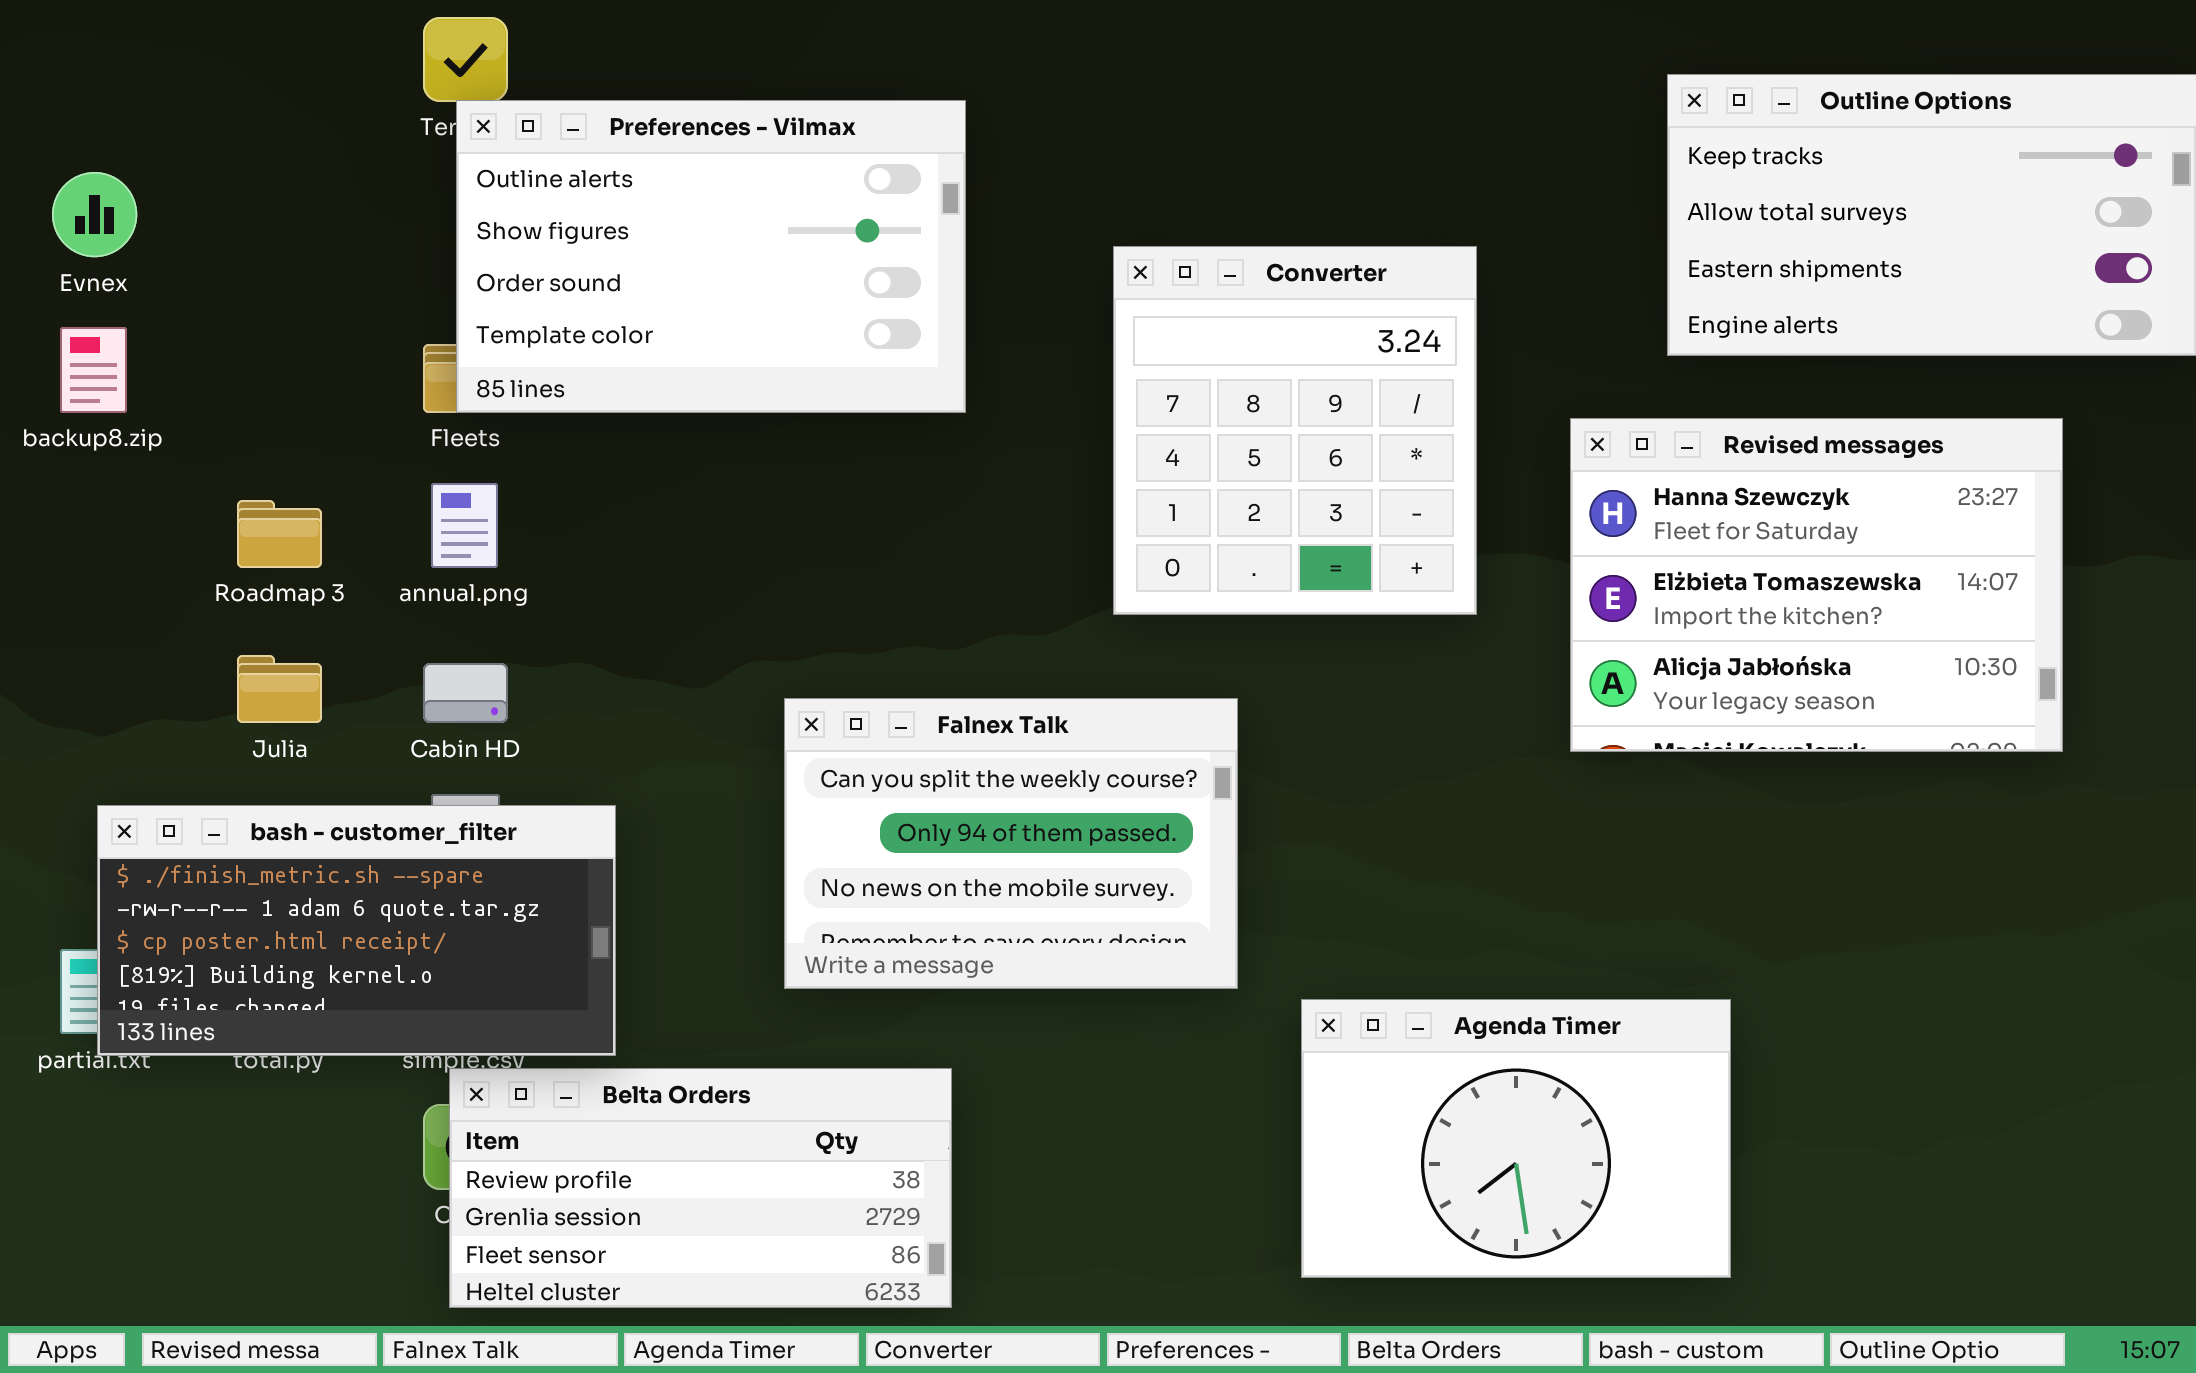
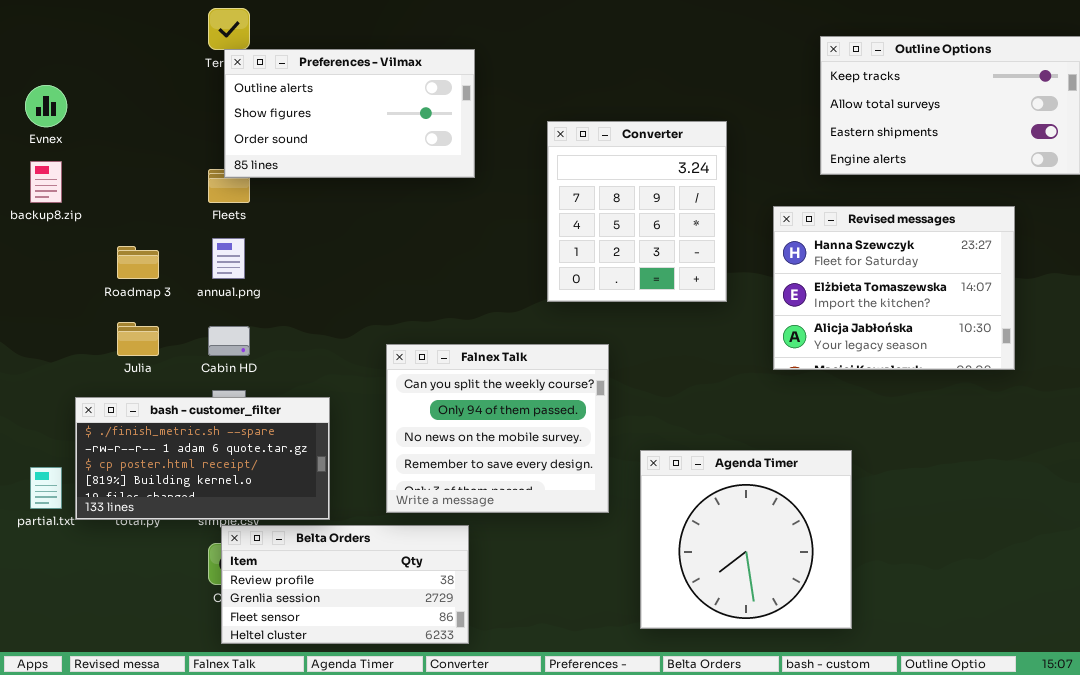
Preferences - Vilmax: [456,100,966,413] -> [224,49,475,178], resized
Falnex Talk: [784,698,1238,989] -> [386,344,609,513], resized
bash - customer_filter: [97,805,616,1056] -> [75,397,330,520], moved
Agenda Timer: [1301,999,1731,1278] -> [640,450,852,629], resized

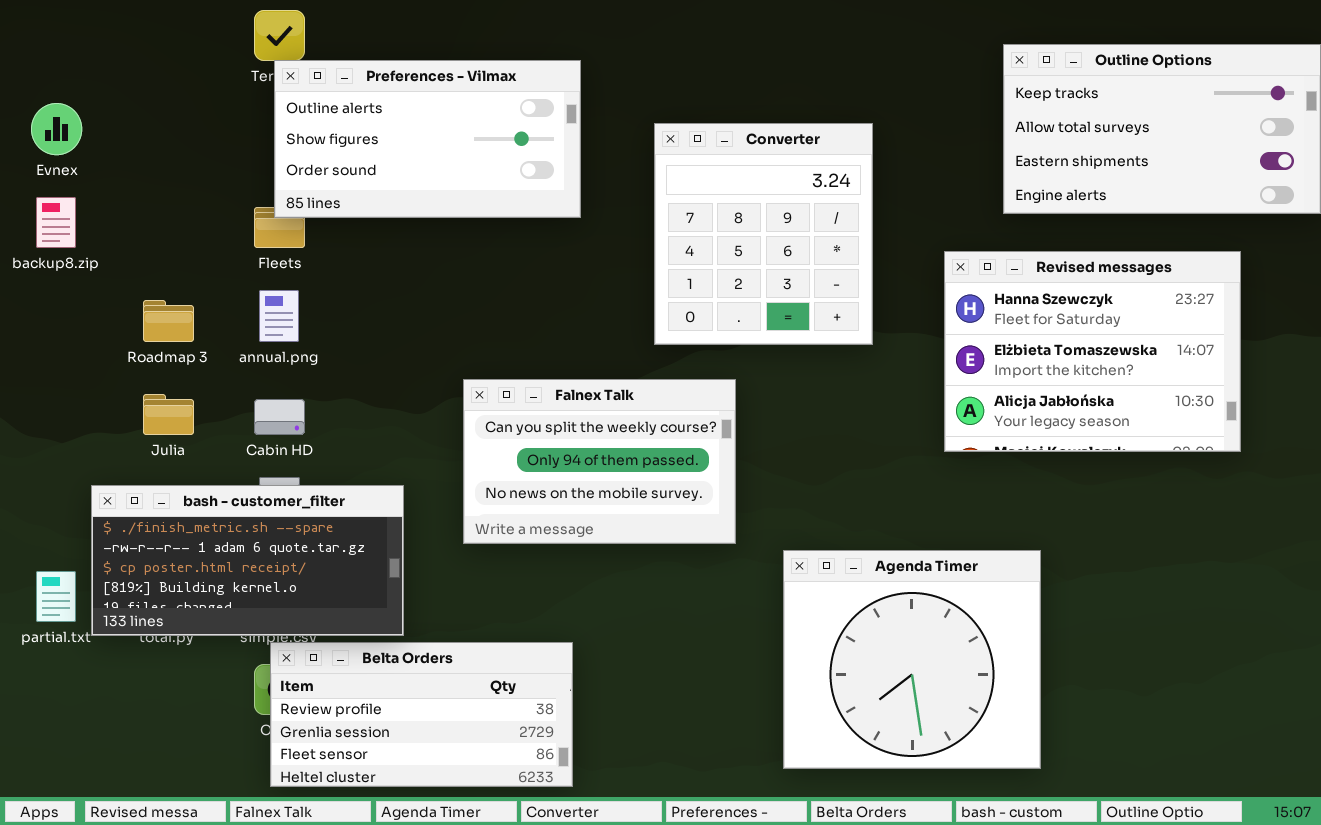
Converter: [547,121,727,302] -> [654,123,873,345], moved
Falnex Talk: [386,344,609,513] -> [463,379,736,544], moved, resized

